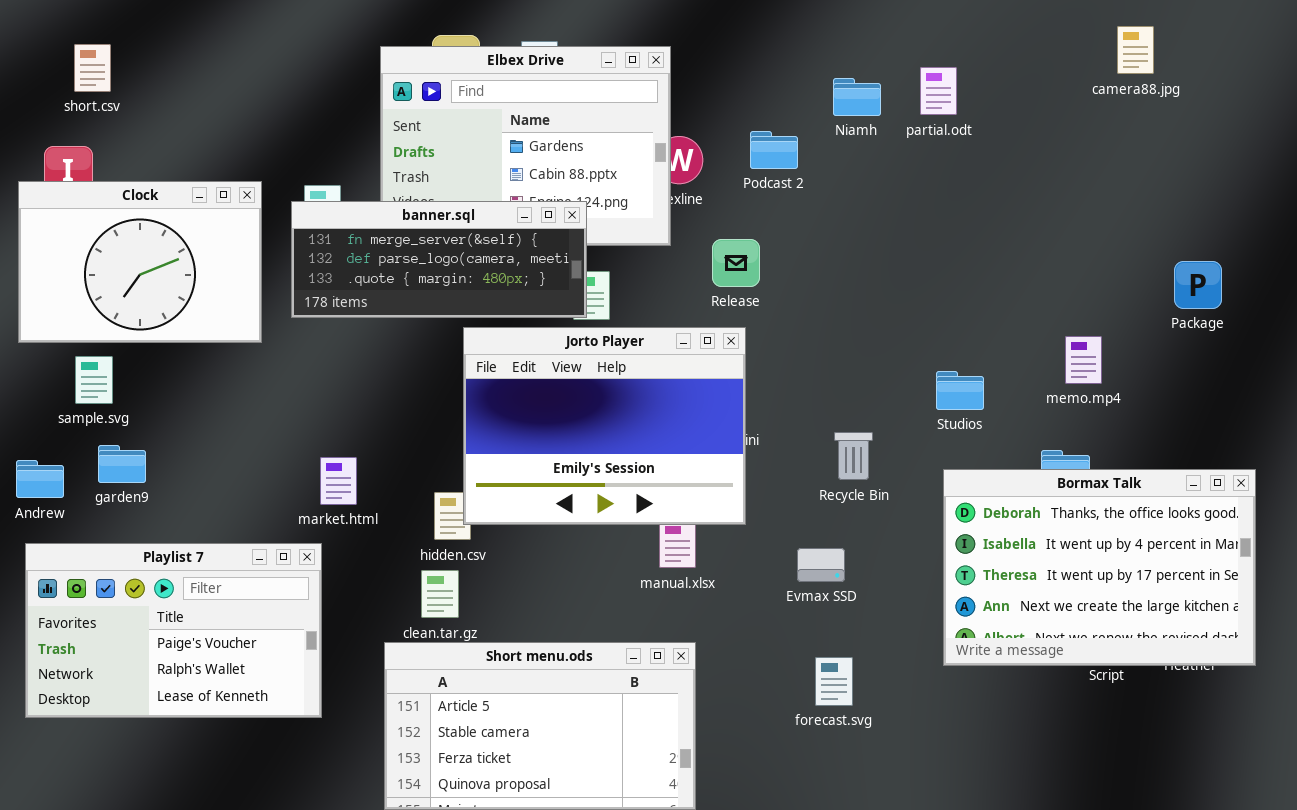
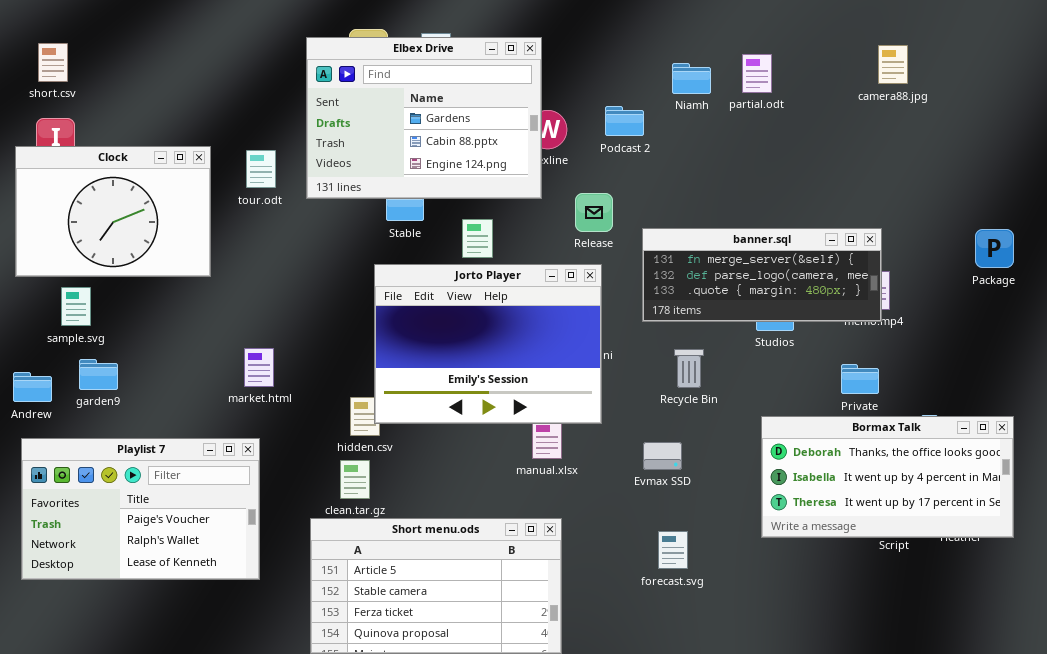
camera88.jpg: [1117,26,1154,74] -> [878,45,908,84], moved
short.csv: [74,44,111,92] -> [38,43,68,82], moved
banner.sql: [291,201,587,318] -> [642,228,882,322], moved
Package: [1174,261,1222,309] -> [975,229,1014,268], moved
market.html: [320,457,357,505] -> [244,348,274,387], moved
Bormax Talk: [943,469,1256,666] -> [761,416,1014,538], resized

